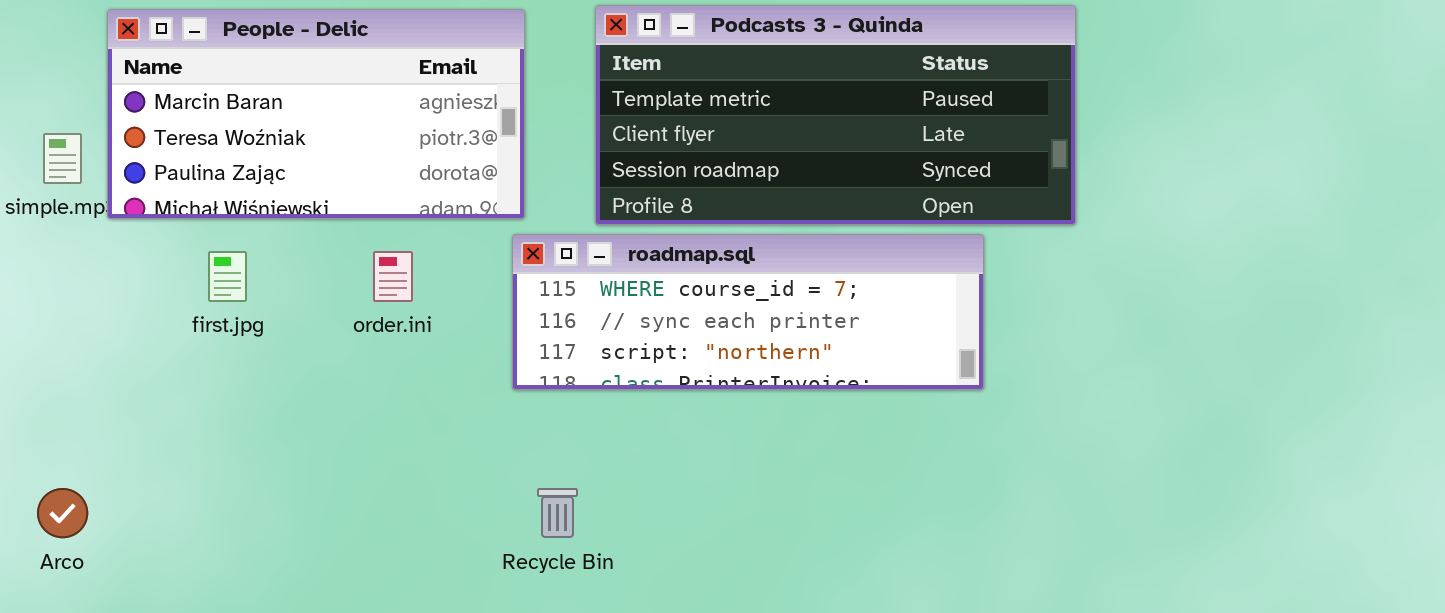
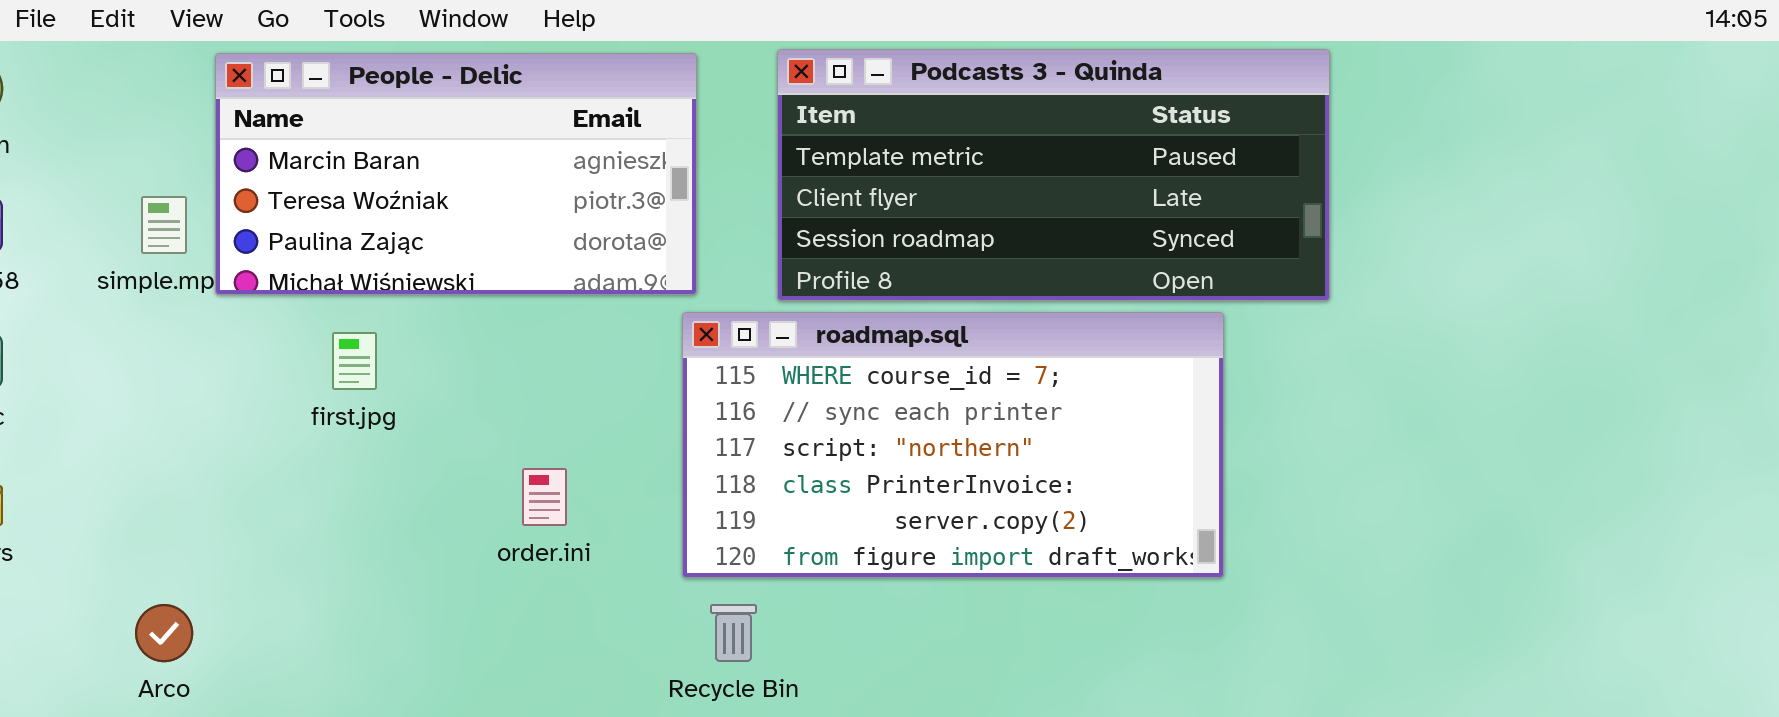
roadmap.sql: [512,234,984,390] -> [682,312,1224,578], resized
order.ini: [373,251,413,302] -> [522,468,567,526], moved

